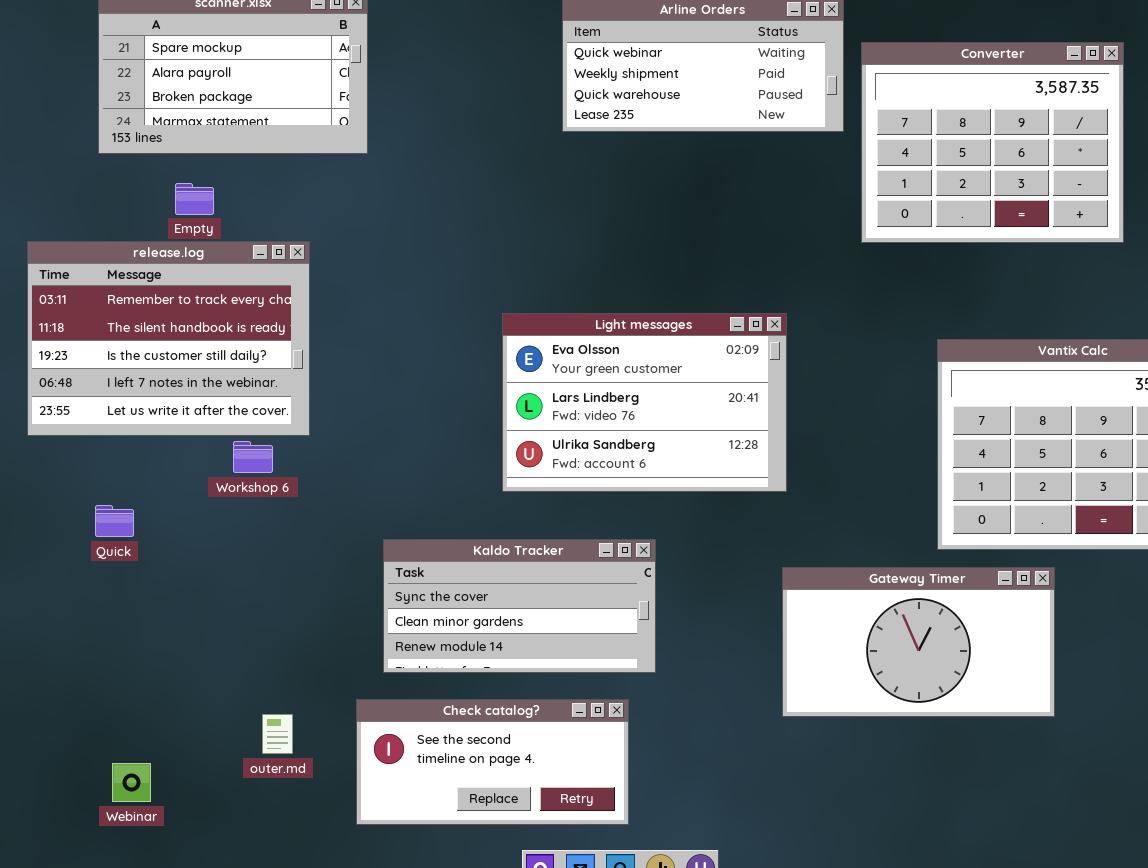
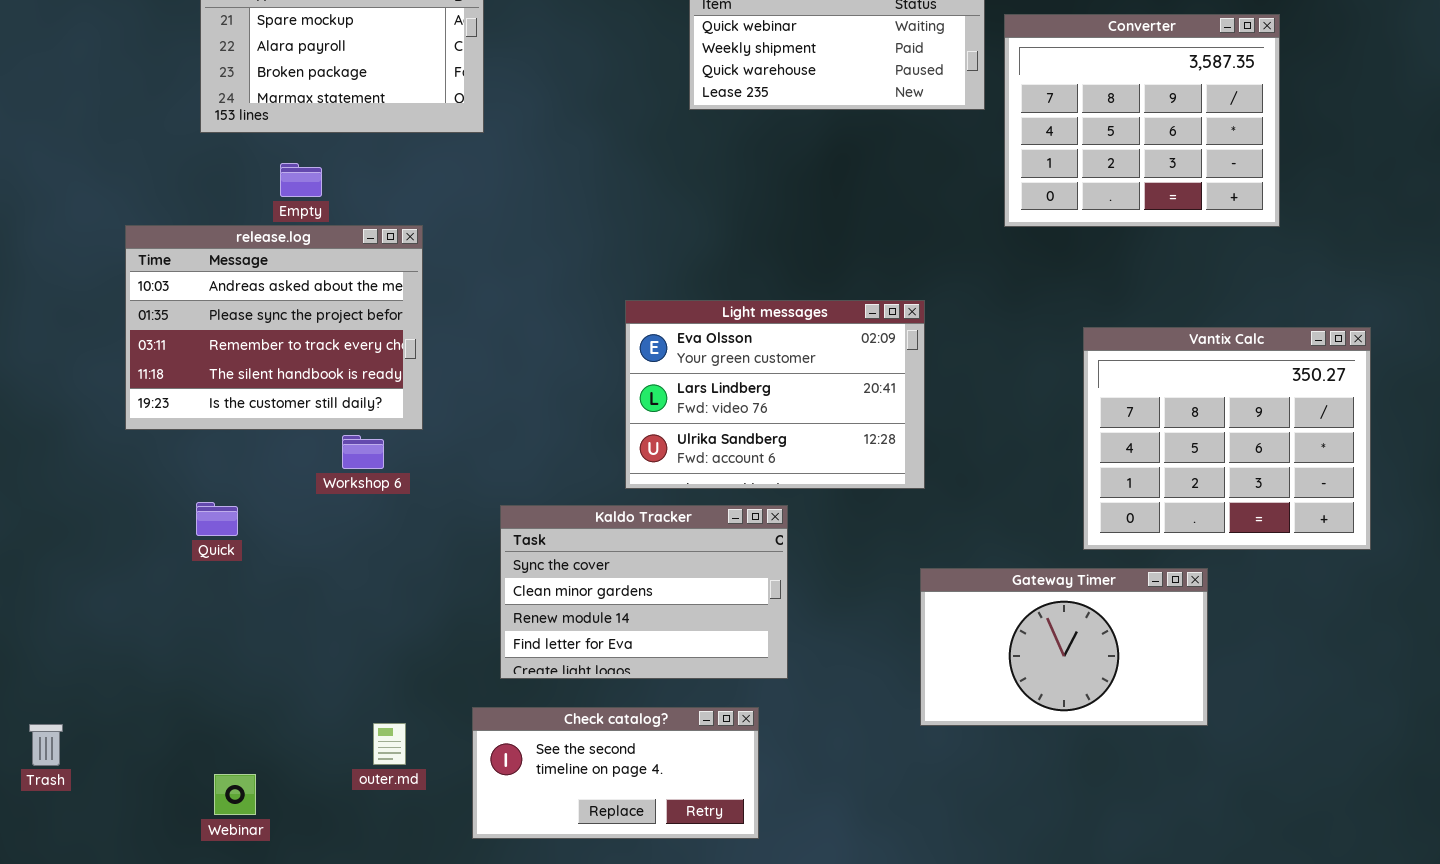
release.log: [27,241,310,436] -> [125,225,423,430], scrolled up 2 rows
Kaldo Tracker: [383,539,656,673] -> [500,505,788,679], resized

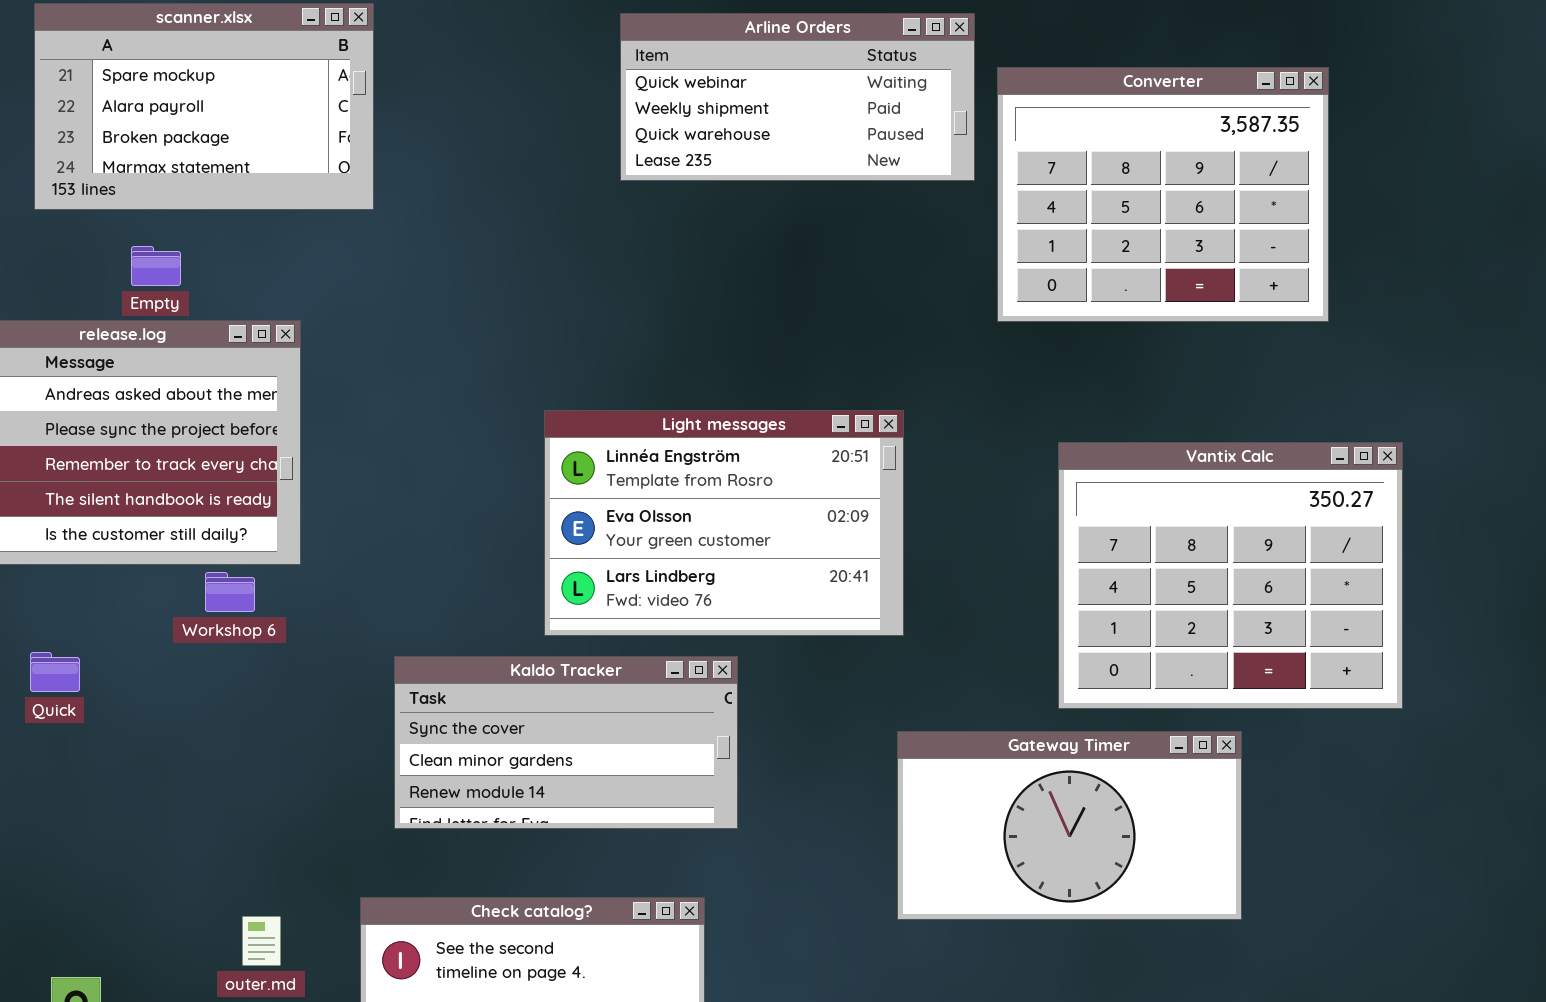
Light messages: [625,300,925,489] -> [544,410,904,636], scrolled up 1 row
Vantix Calc: [1083,327,1371,550] -> [1058,442,1403,709], moved
Kaldo Tracker: [500,505,788,679] -> [394,656,738,829], resized

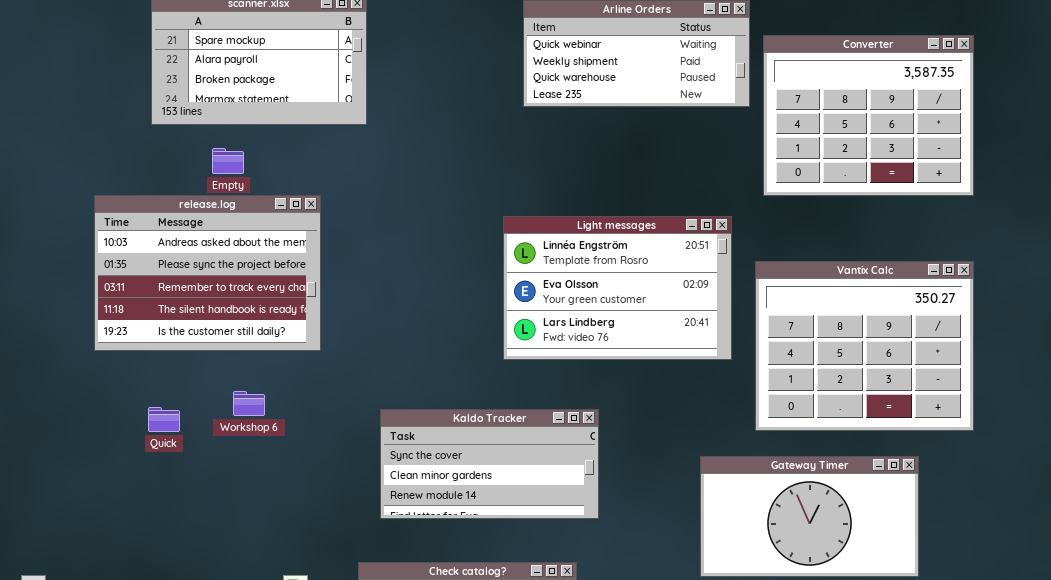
Light messages: [544,410,904,636] -> [503,216,732,360], moved
Vantix Calc: [1058,442,1403,709] -> [755,261,974,431], moved
Workshop 6: [205,572,255,612] -> [233,391,265,416], moved

